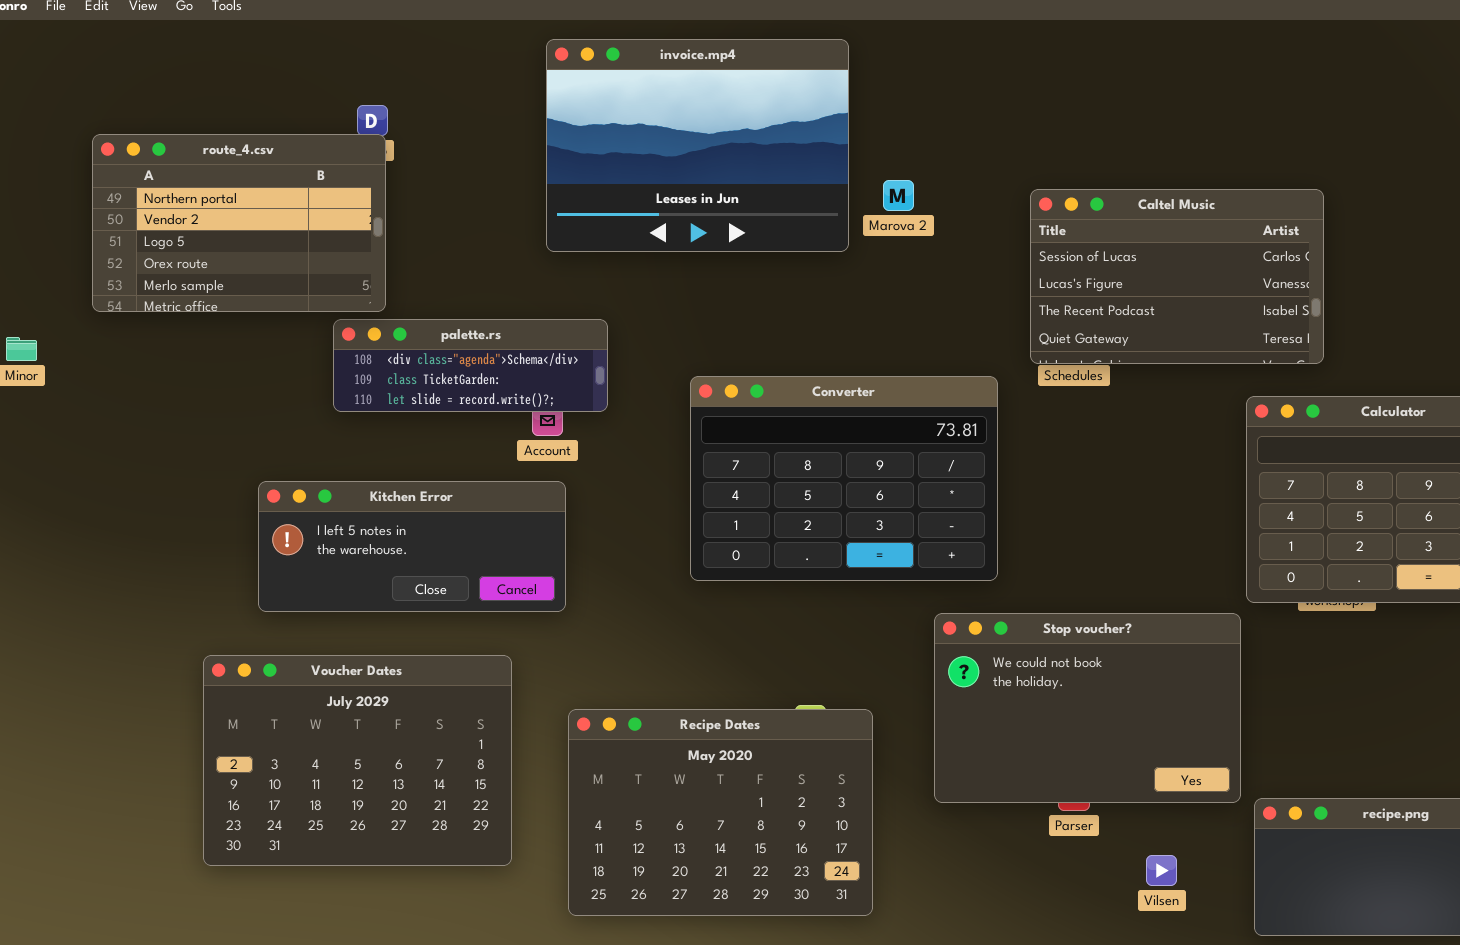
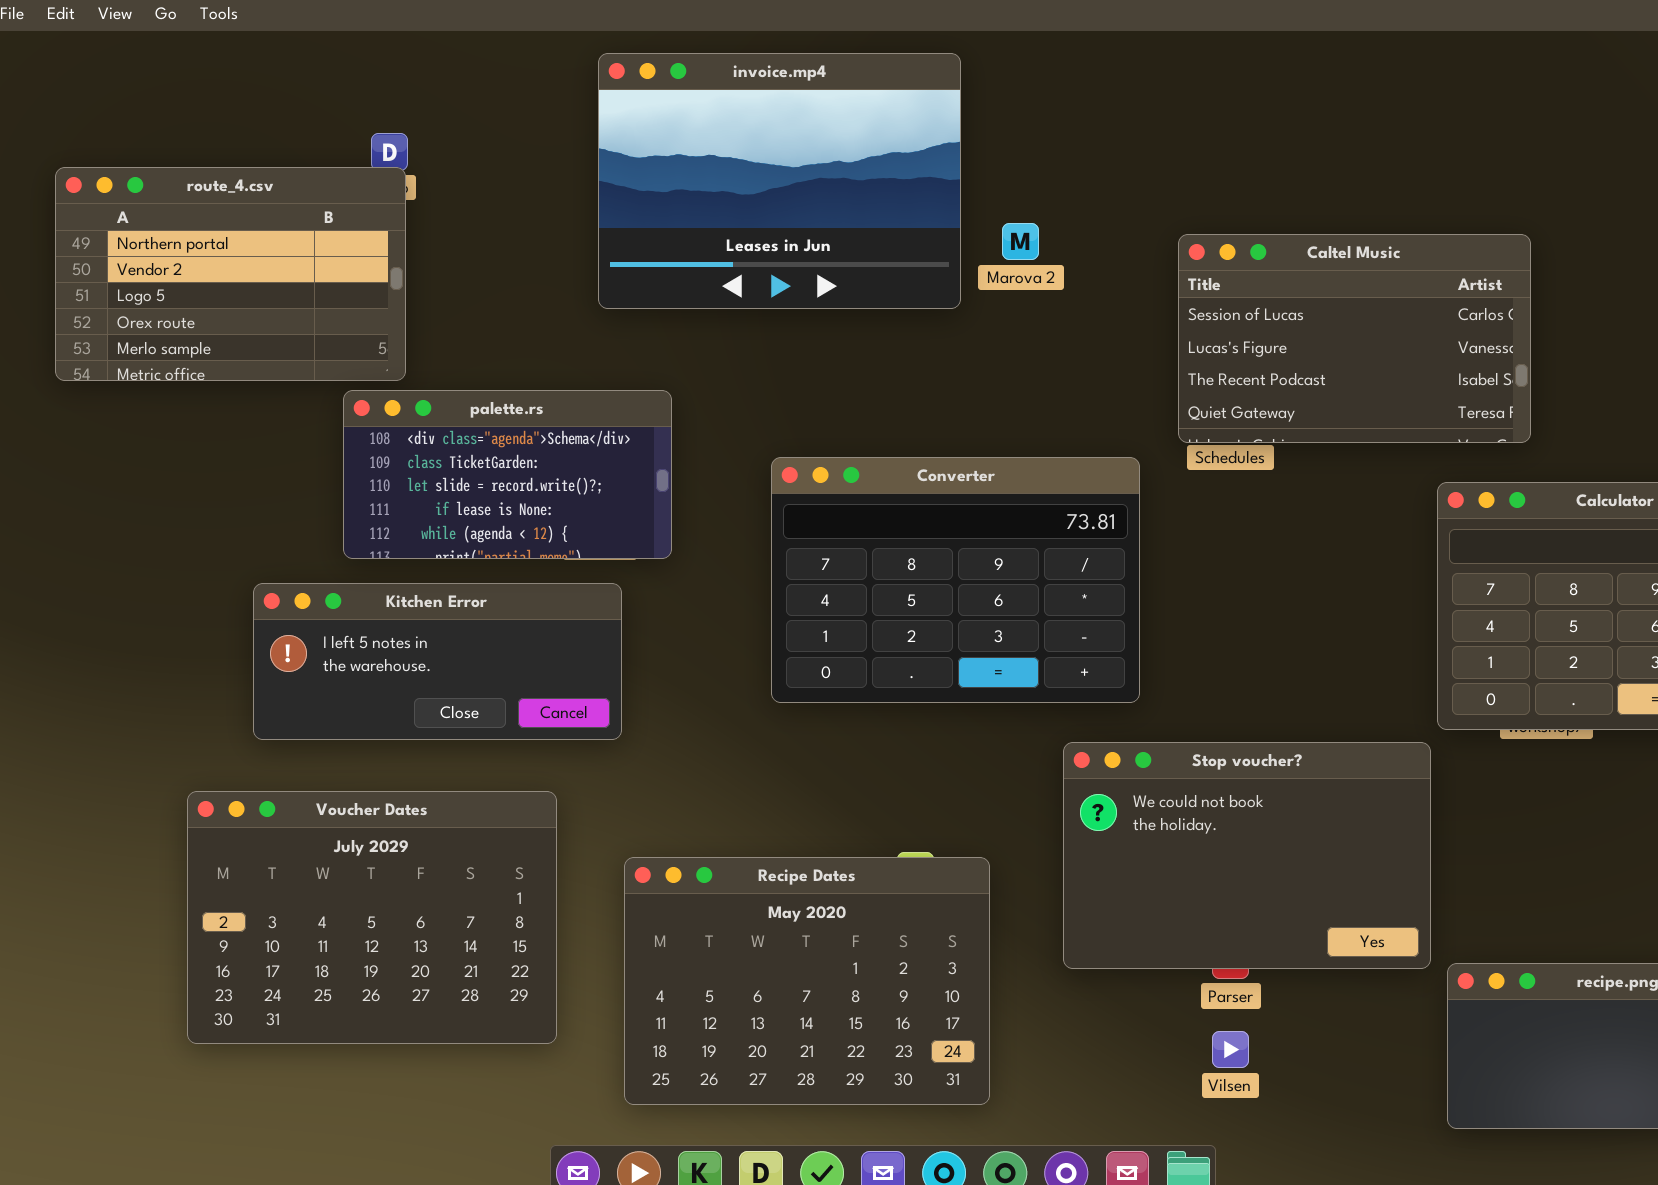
palette.rs: [333,319,608,412] -> [343,390,672,559], resized
Vilsen: [1146,855,1177,886] -> [1212,1031,1249,1068], moved

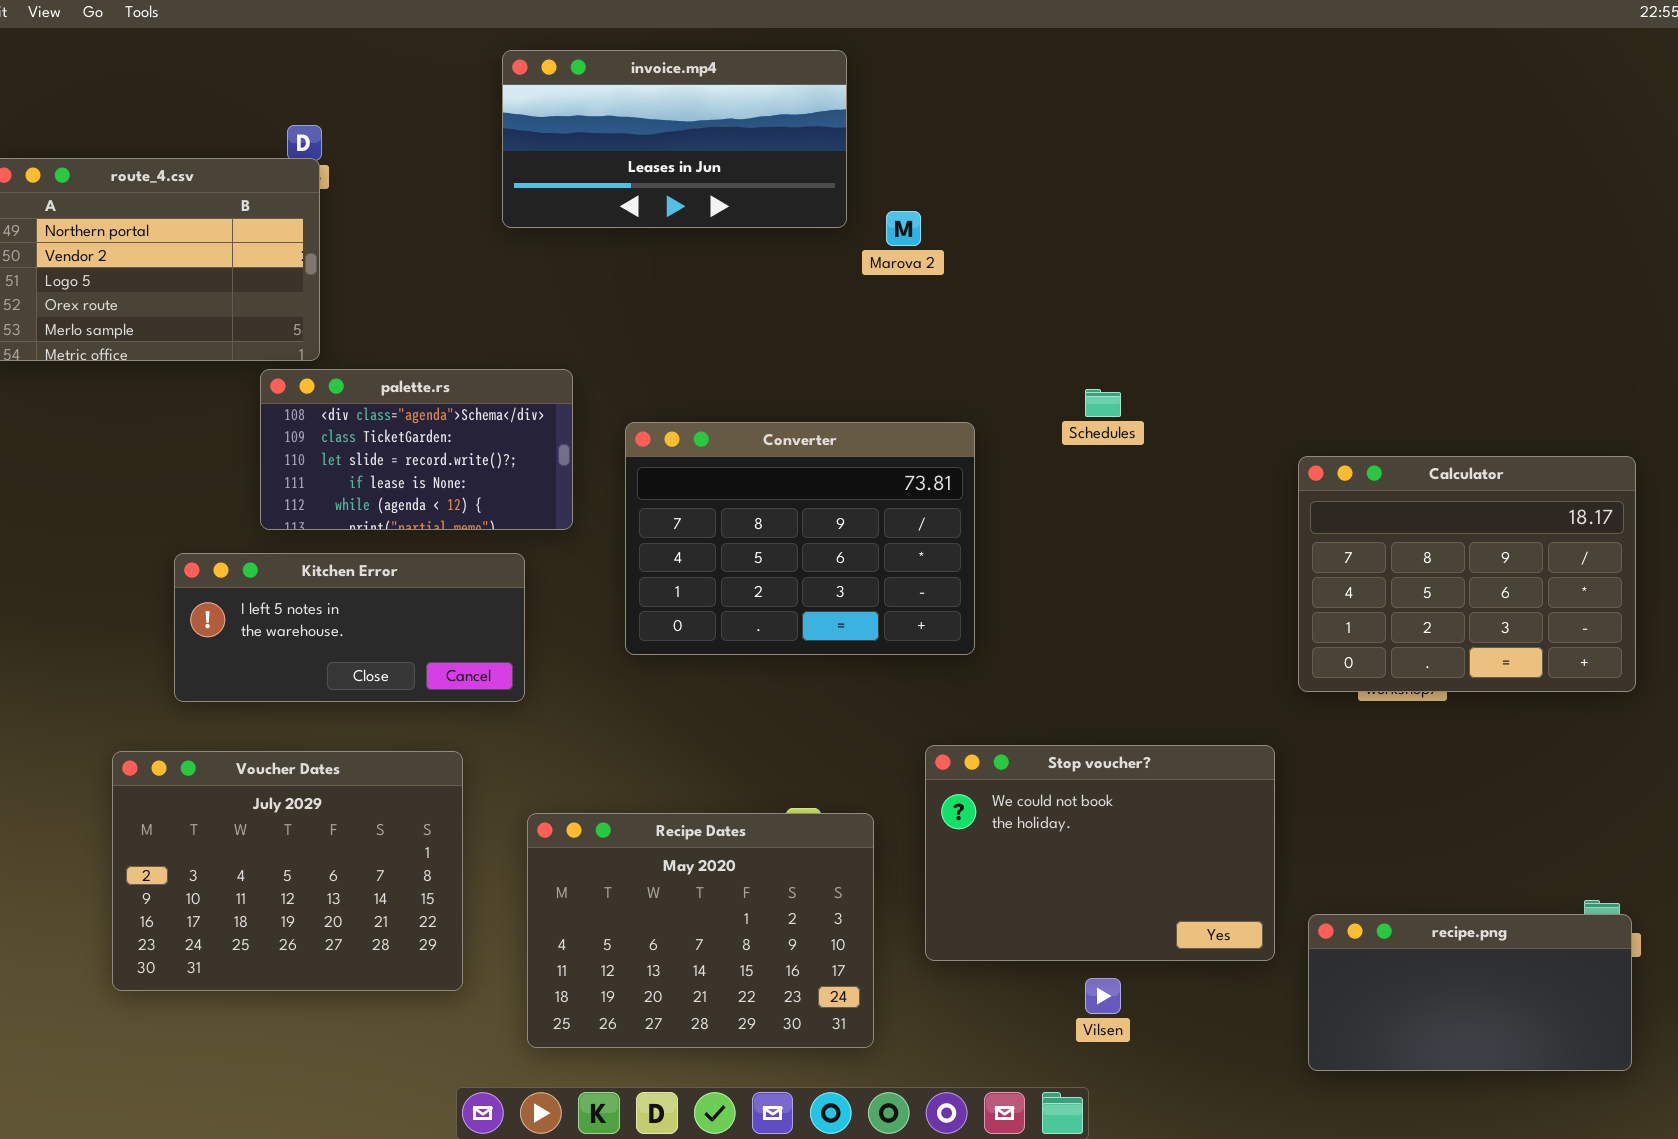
invoice.mp4: [598,53,961,309] -> [502,50,847,228], resized
Caltel Music: [1178,234,1531,443] -> none, closed
Converter: [771,457,1140,703] -> [625,422,975,655], moved
Stop voucher?: [1063,742,1431,969] -> [925,745,1275,961], moved

